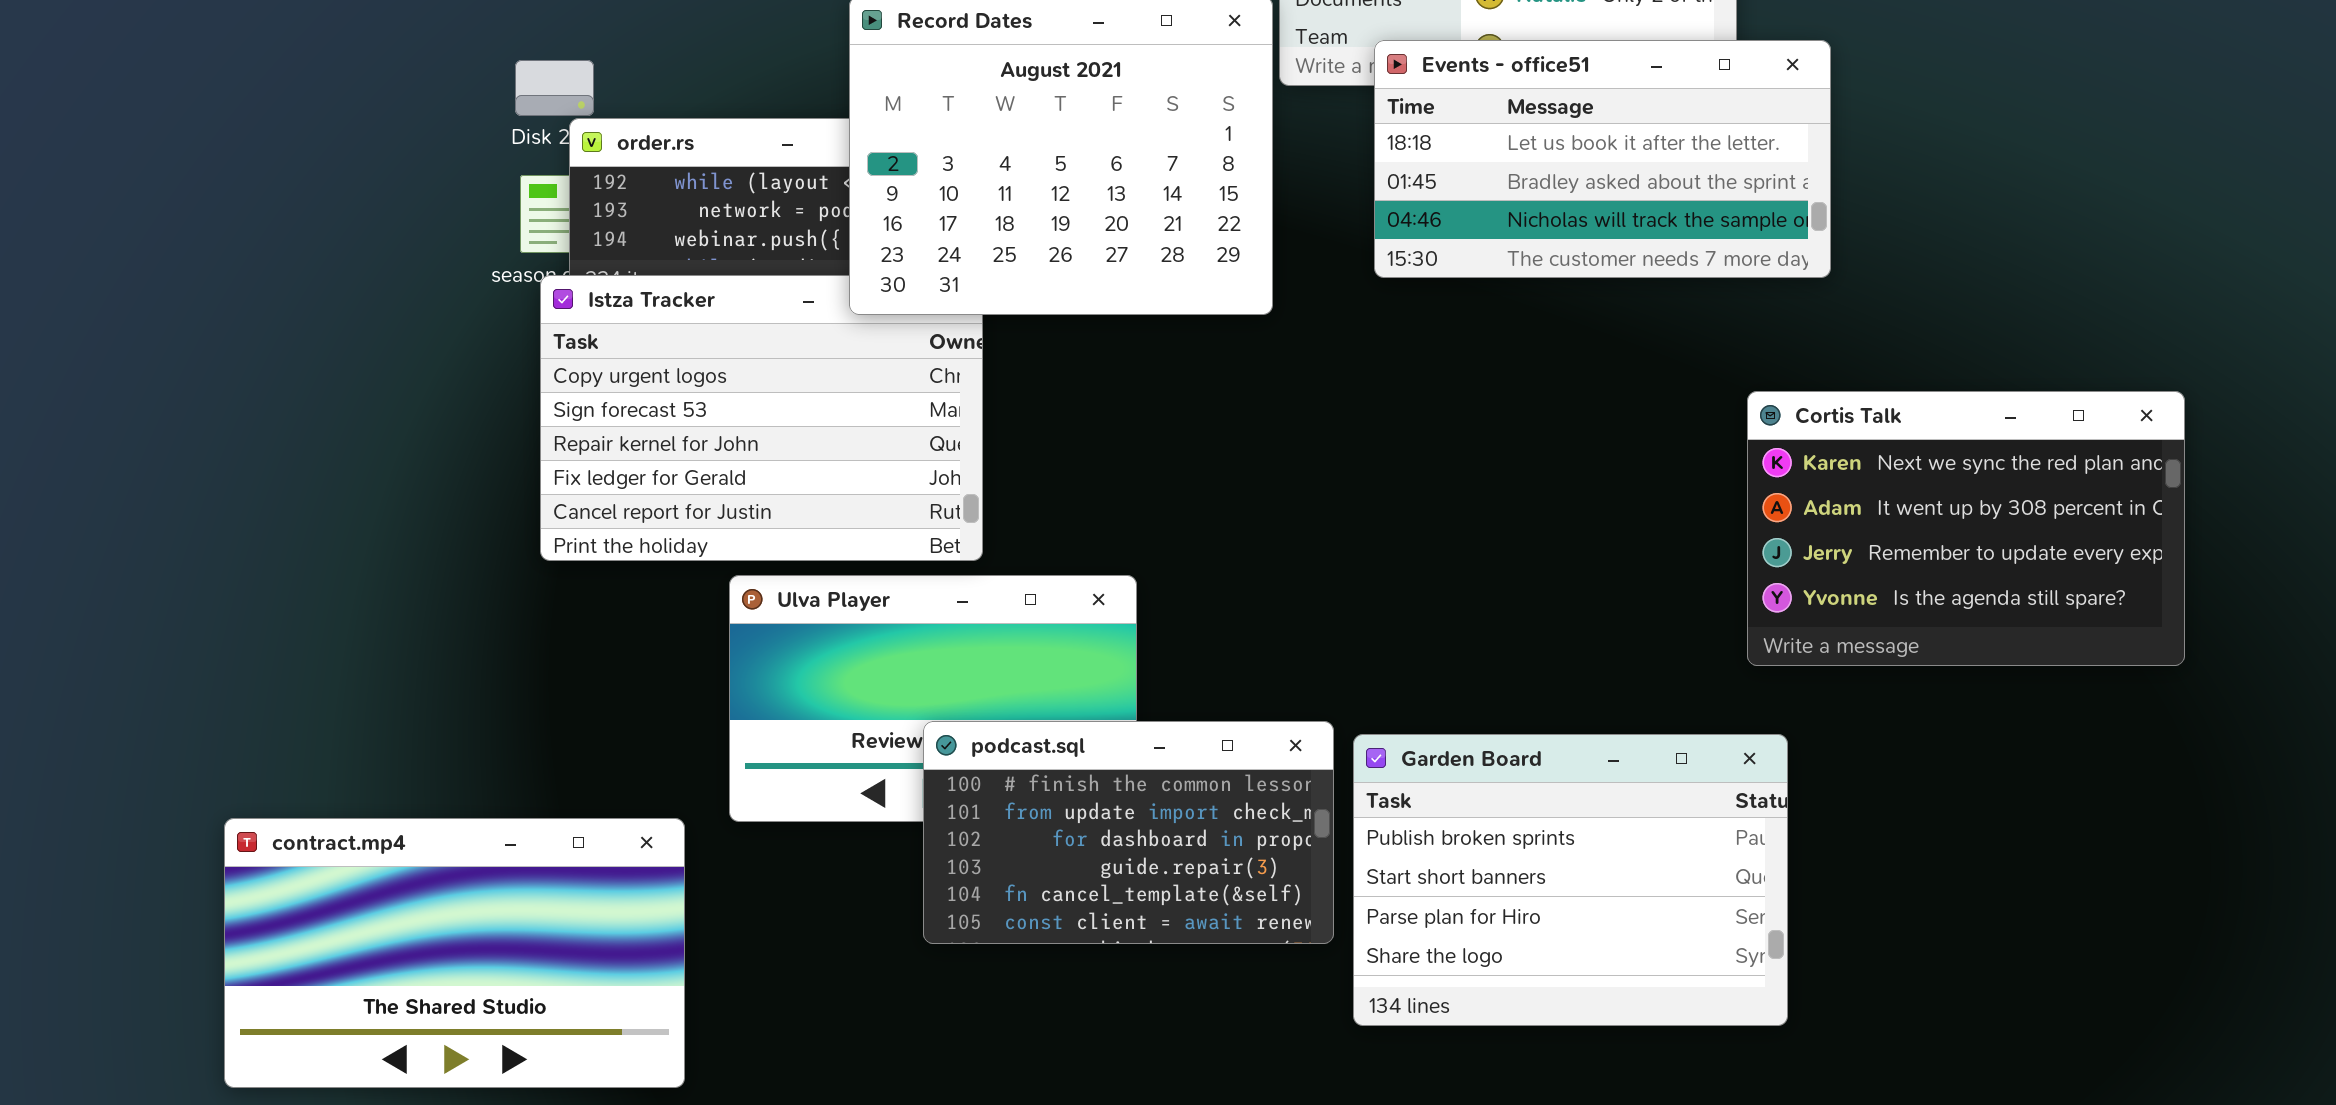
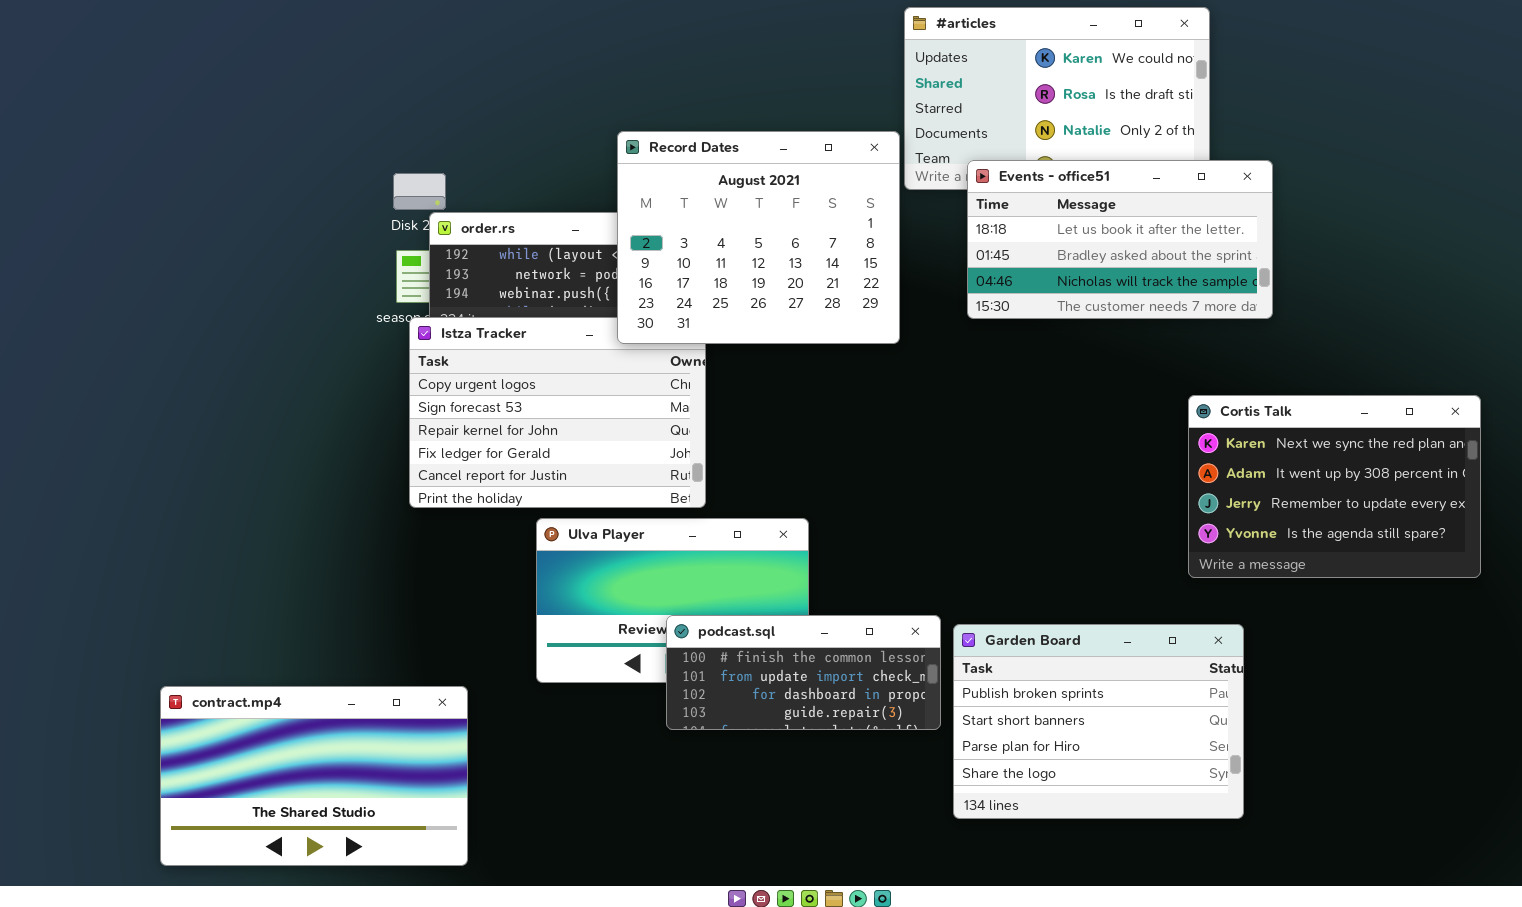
Cortis Talk: [1747,391,2185,666] -> [1188,395,1481,578], moved
podcast.sql: [923,721,1334,944] -> [666,615,941,730], resized
contract.mp4: [224,818,685,1088] -> [160,686,468,866], moved

